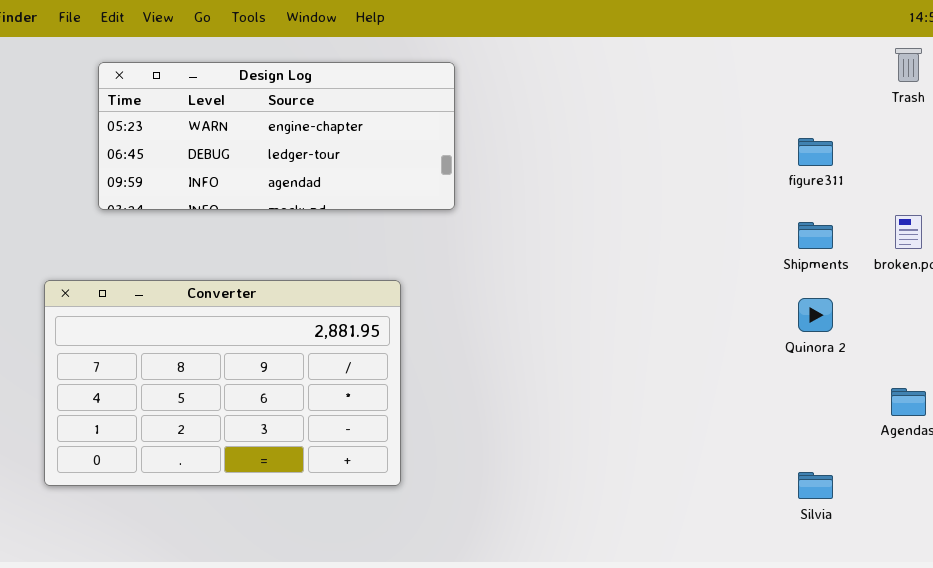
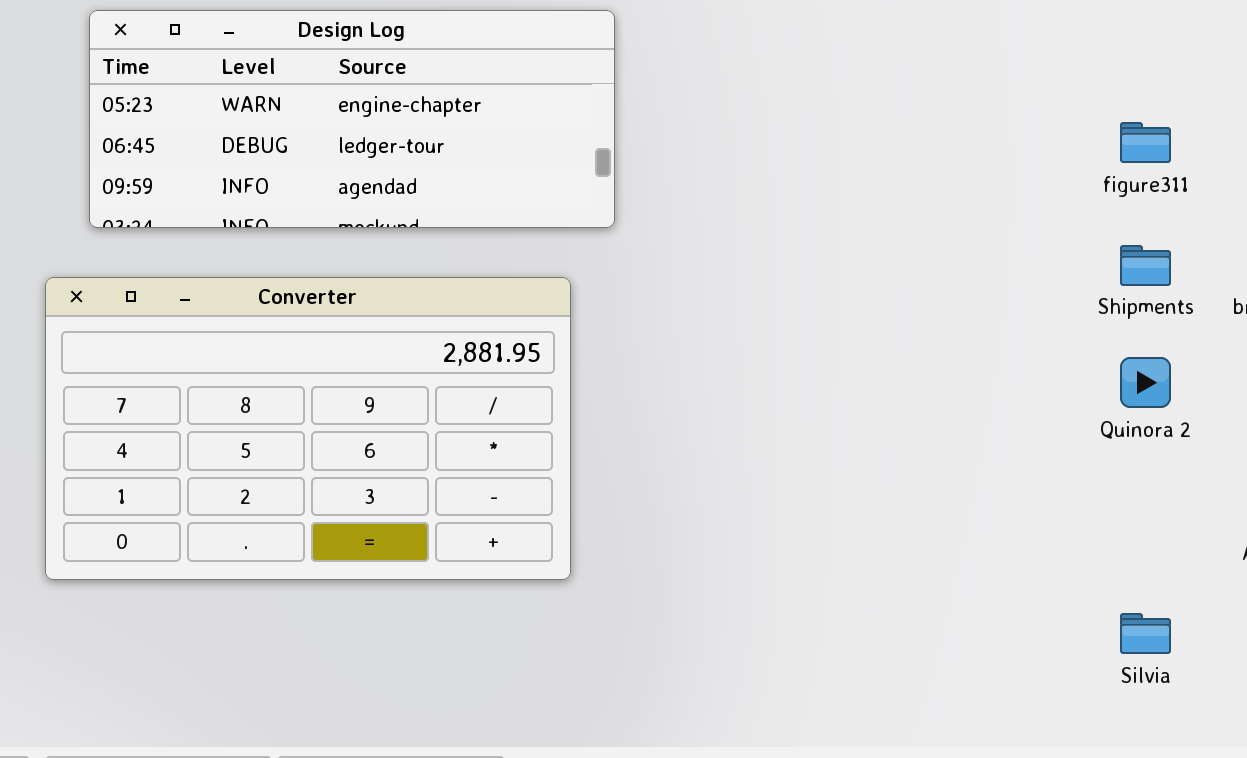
Converter: [44,280,401,486] -> [45,277,571,580], moved

